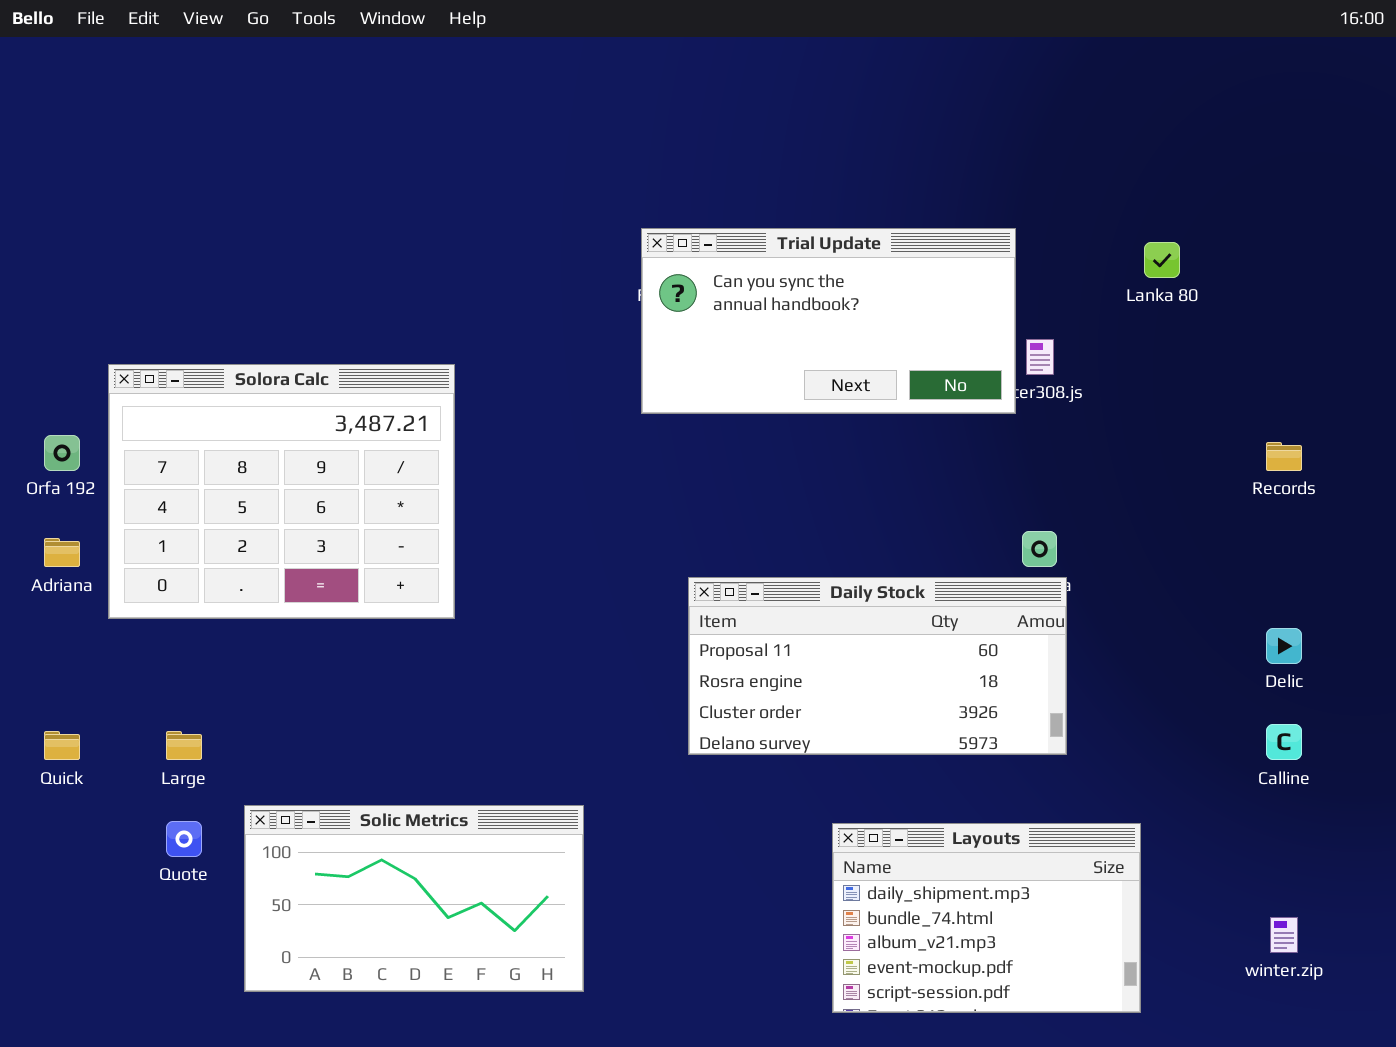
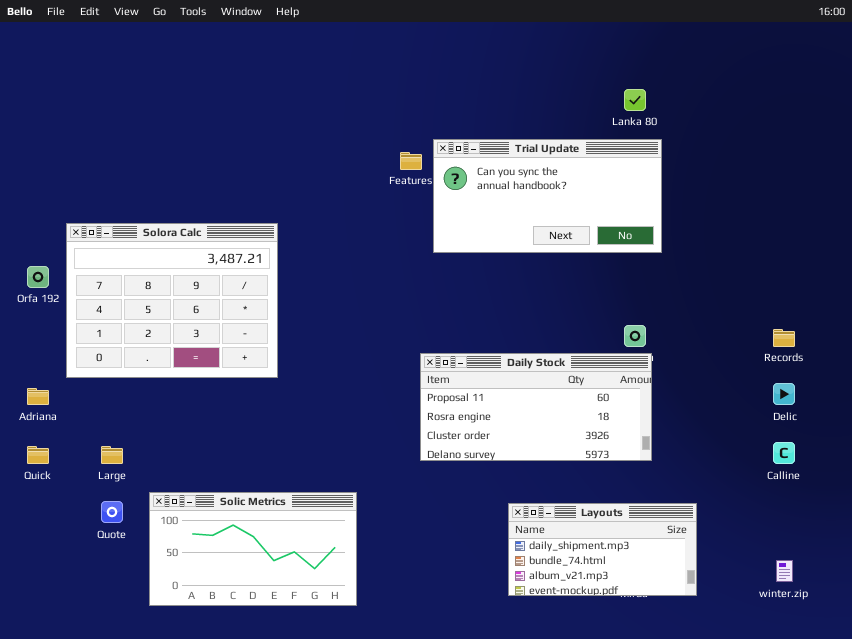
Trial Update: [641,228,1016,414] -> [433,139,662,253], moved
Lanka 80: [1144,242,1180,278] -> [624,89,646,111], moved
Records: [1266,442,1302,471] -> [773,329,795,347], moved
Adriana: [44,538,80,567] -> [27,388,49,405], moved
Layouts: [832,823,1141,1013] -> [508,503,697,596], resized

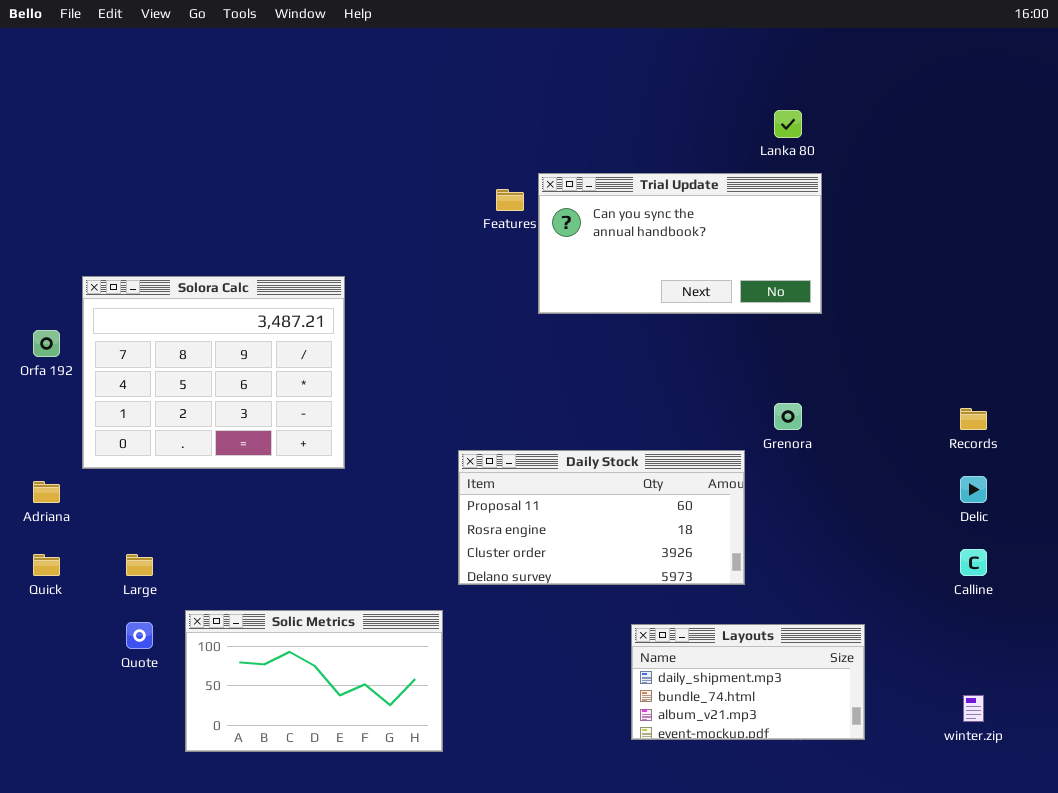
Daily Stock: [420,353,652,461] -> [458,450,745,585], moved

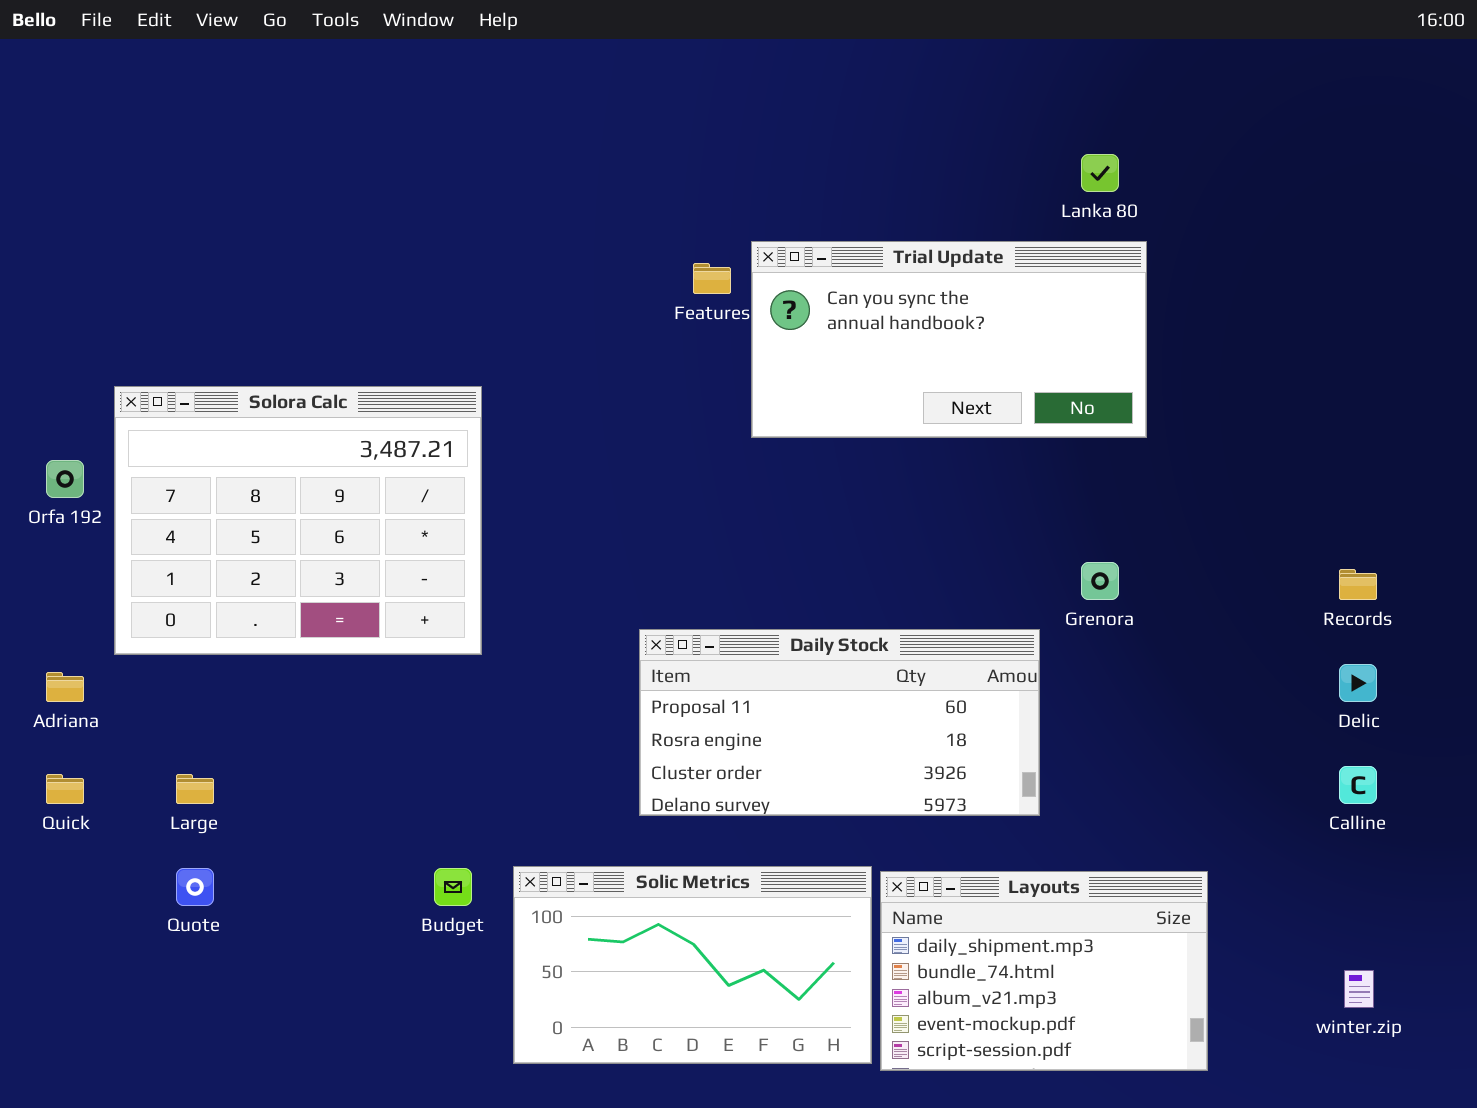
Solic Metrics: [185,610,443,752] -> [513,866,872,1064], moved
Layouts: [631,624,865,740] -> [880,871,1208,1071], resized

